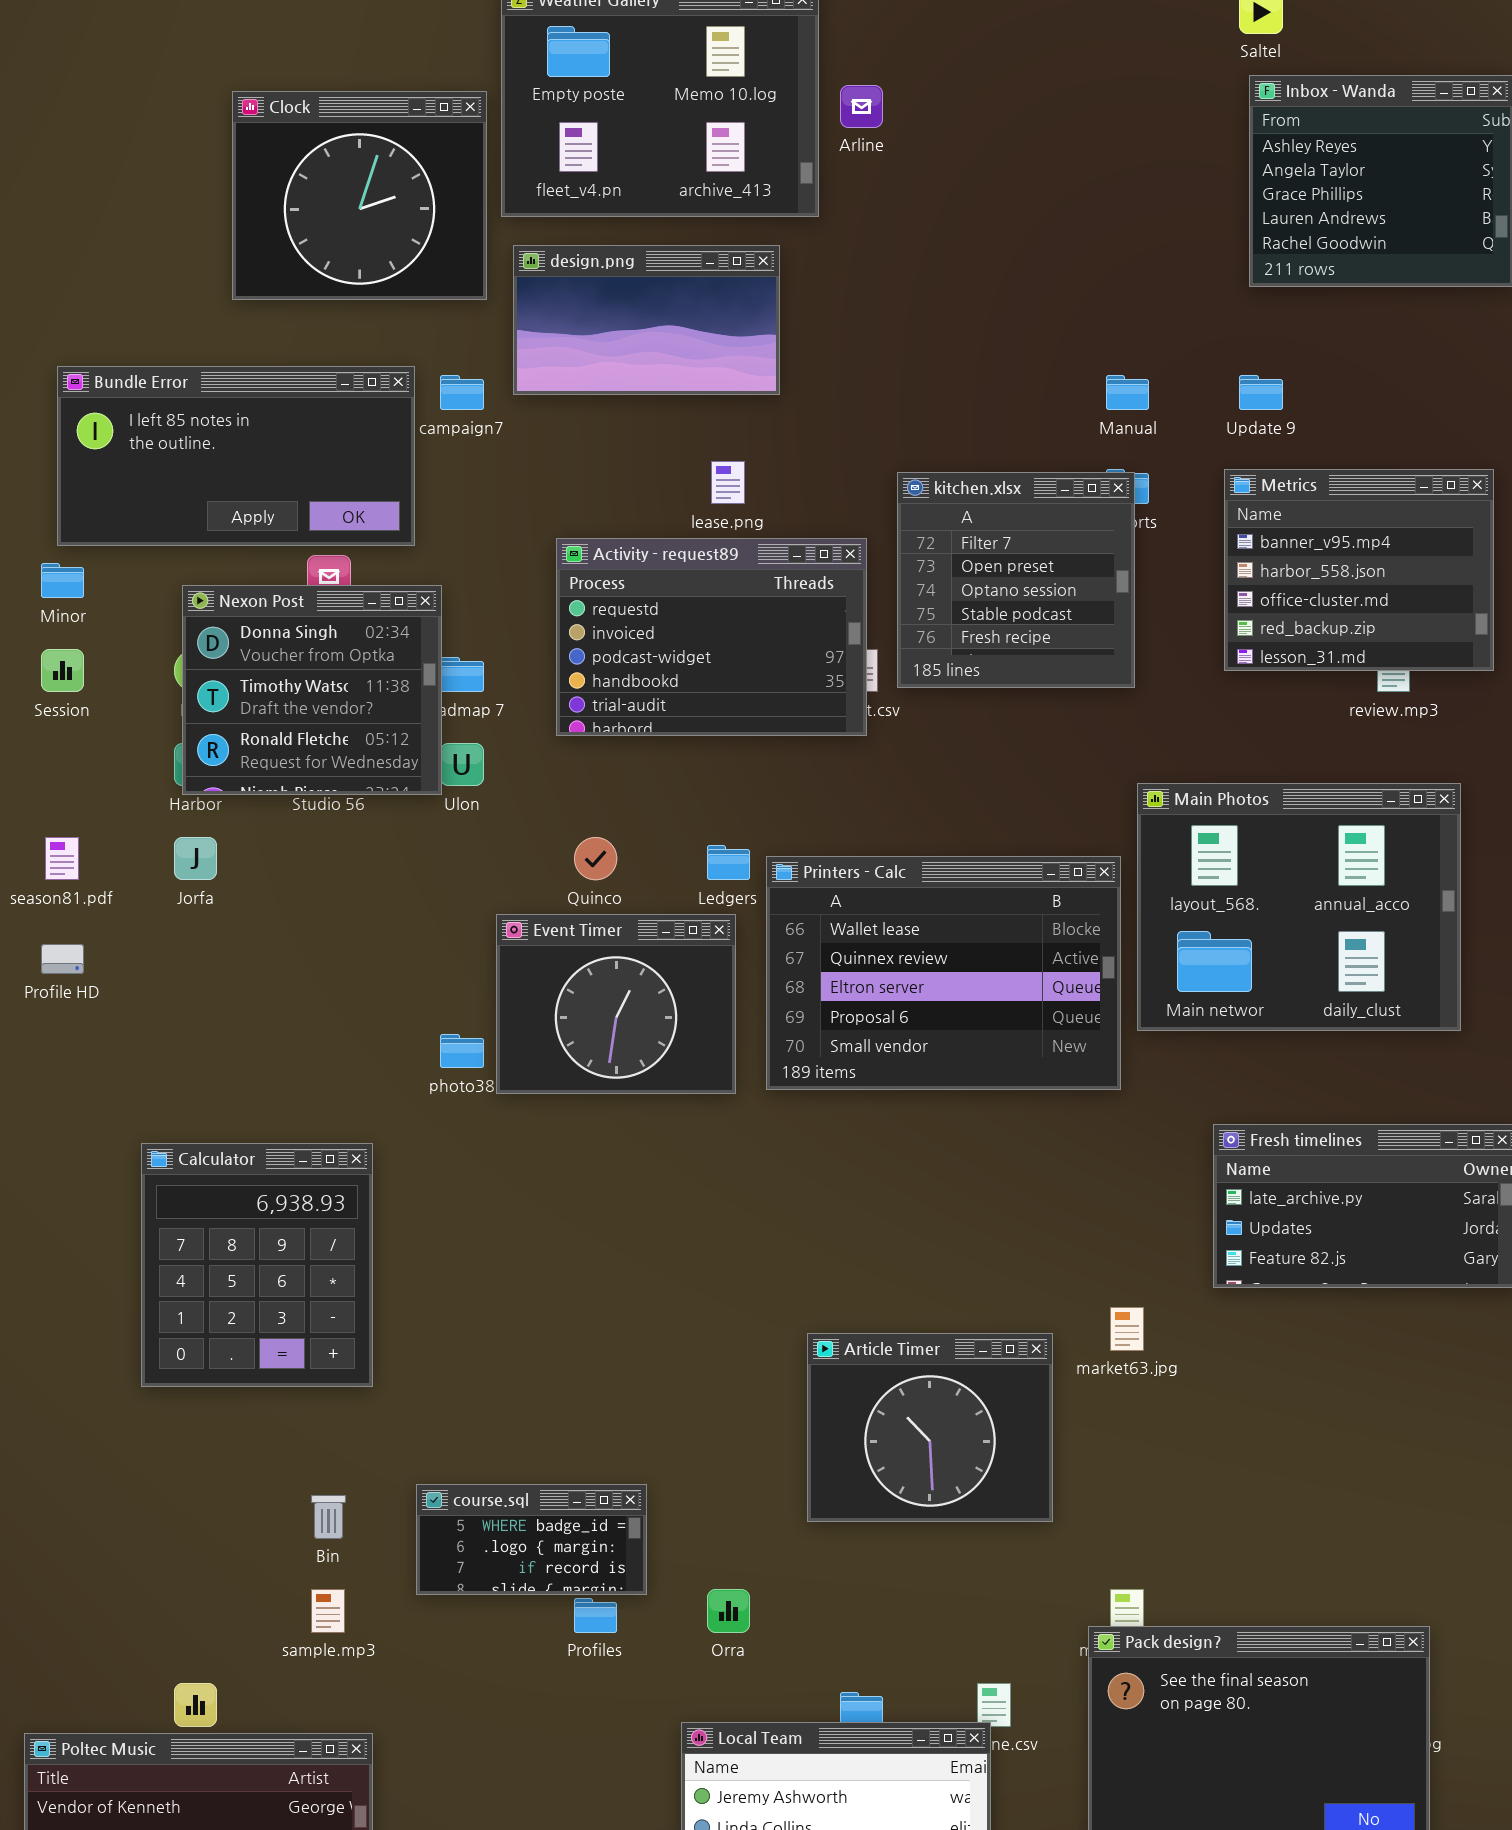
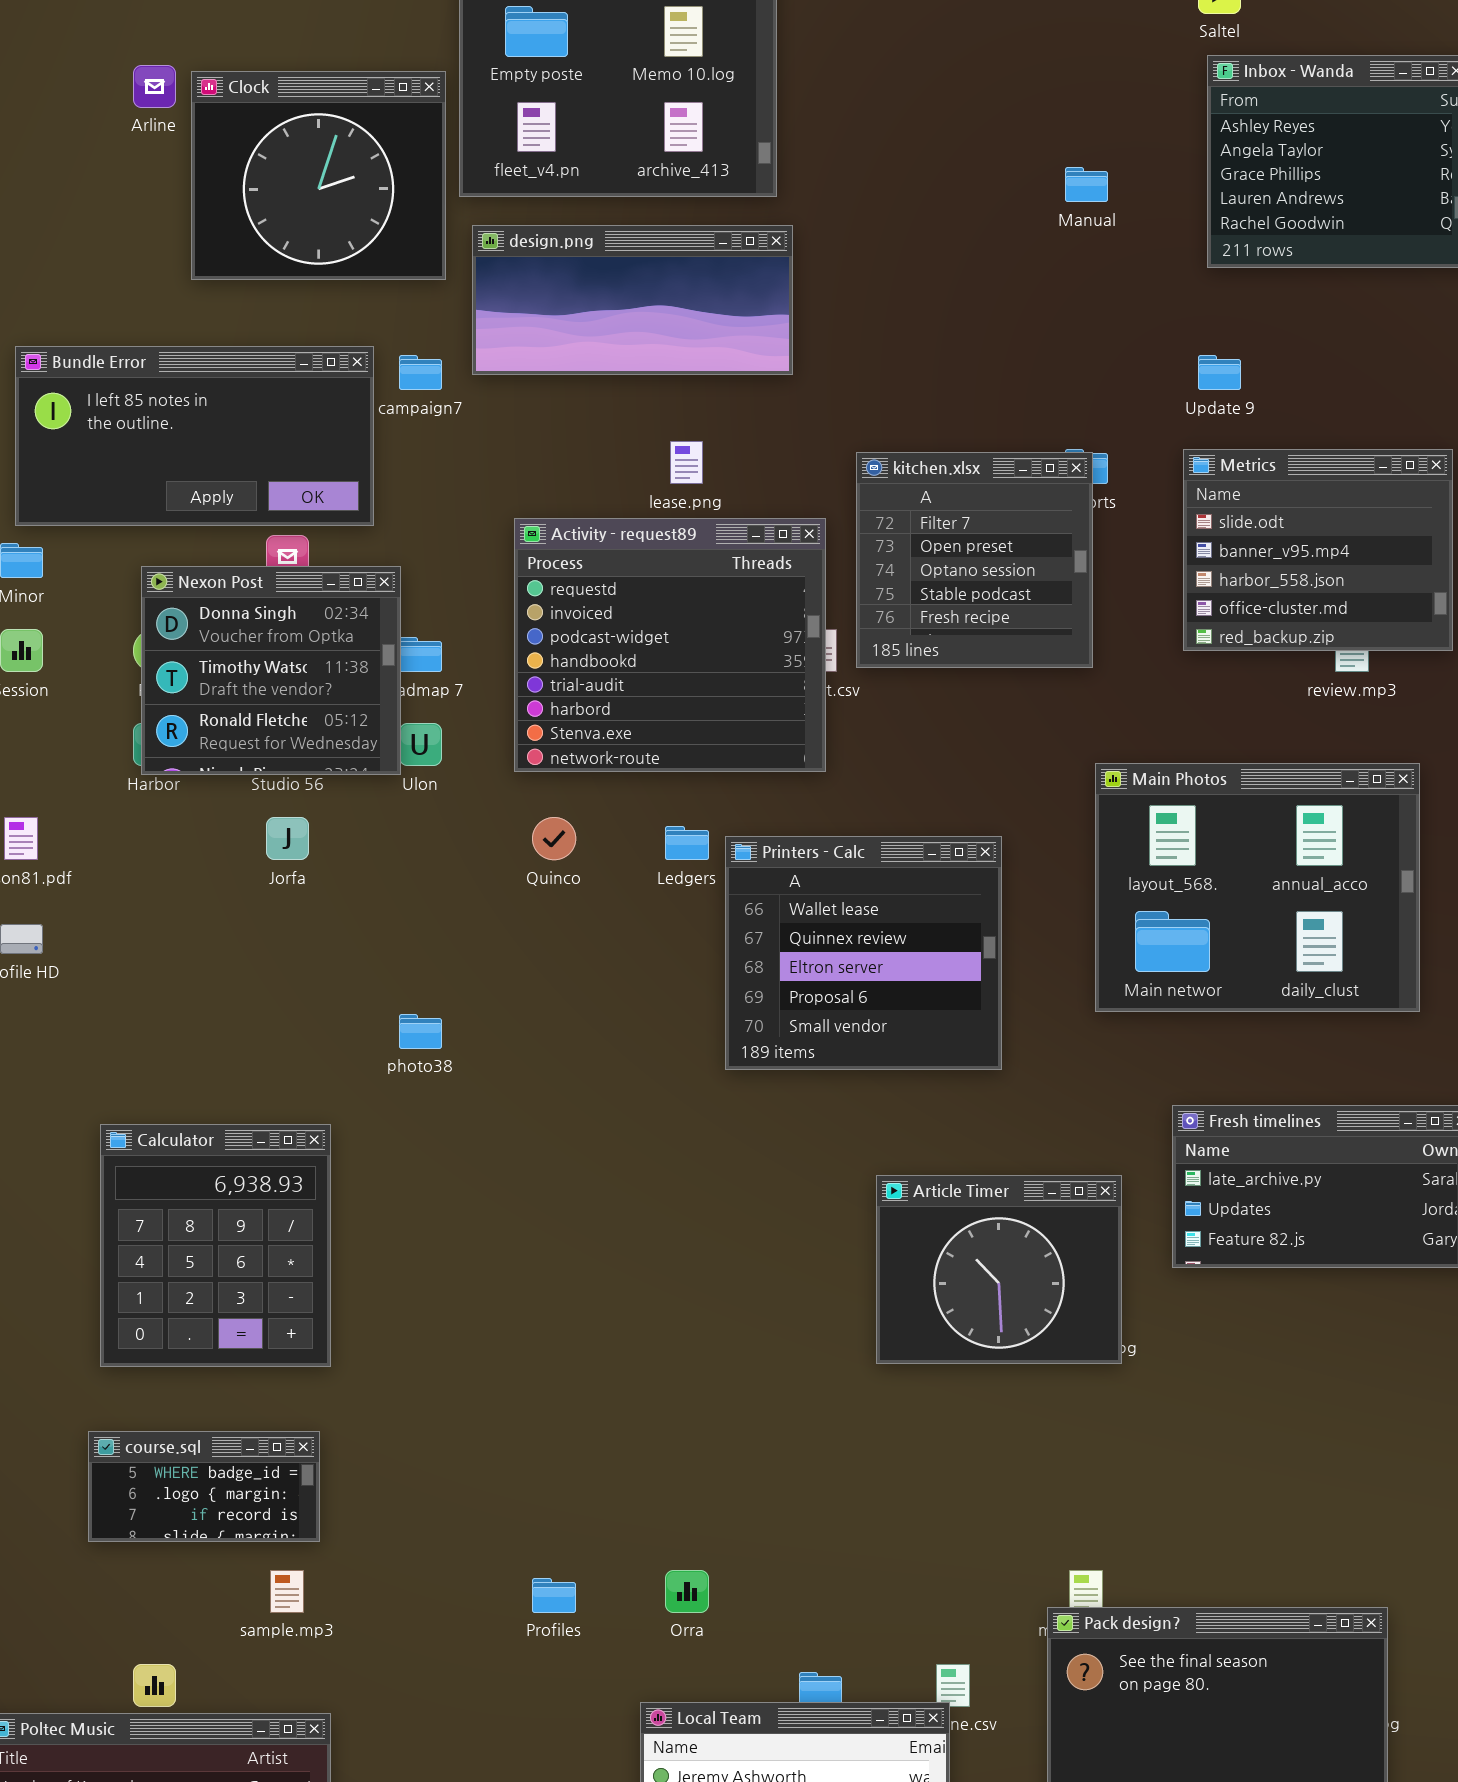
Arline: [840,85,883,128] -> [133,65,176,108], moved
design.png: [513,245,780,395] -> [472,225,793,375], resized
Manual: [1106,375,1149,410] -> [1065,167,1108,202], moved
Metrics: [1224,469,1494,671] -> [1183,449,1453,651], scrolled up 1 row
Activity - request89: [556,538,867,736] -> [514,518,826,772], resized
Jorfa: [174,837,217,880] -> [266,817,309,860], moved
Printers - Calc: [766,856,1121,1090] -> [725,836,1002,1070], resized
Event Timer: [496,914,736,1094] -> none, closed
Article Timer: [807,1333,1053,1522] -> [876,1175,1122,1364], moved
course.sql: [416,1484,647,1595] -> [88,1431,320,1542], moved

